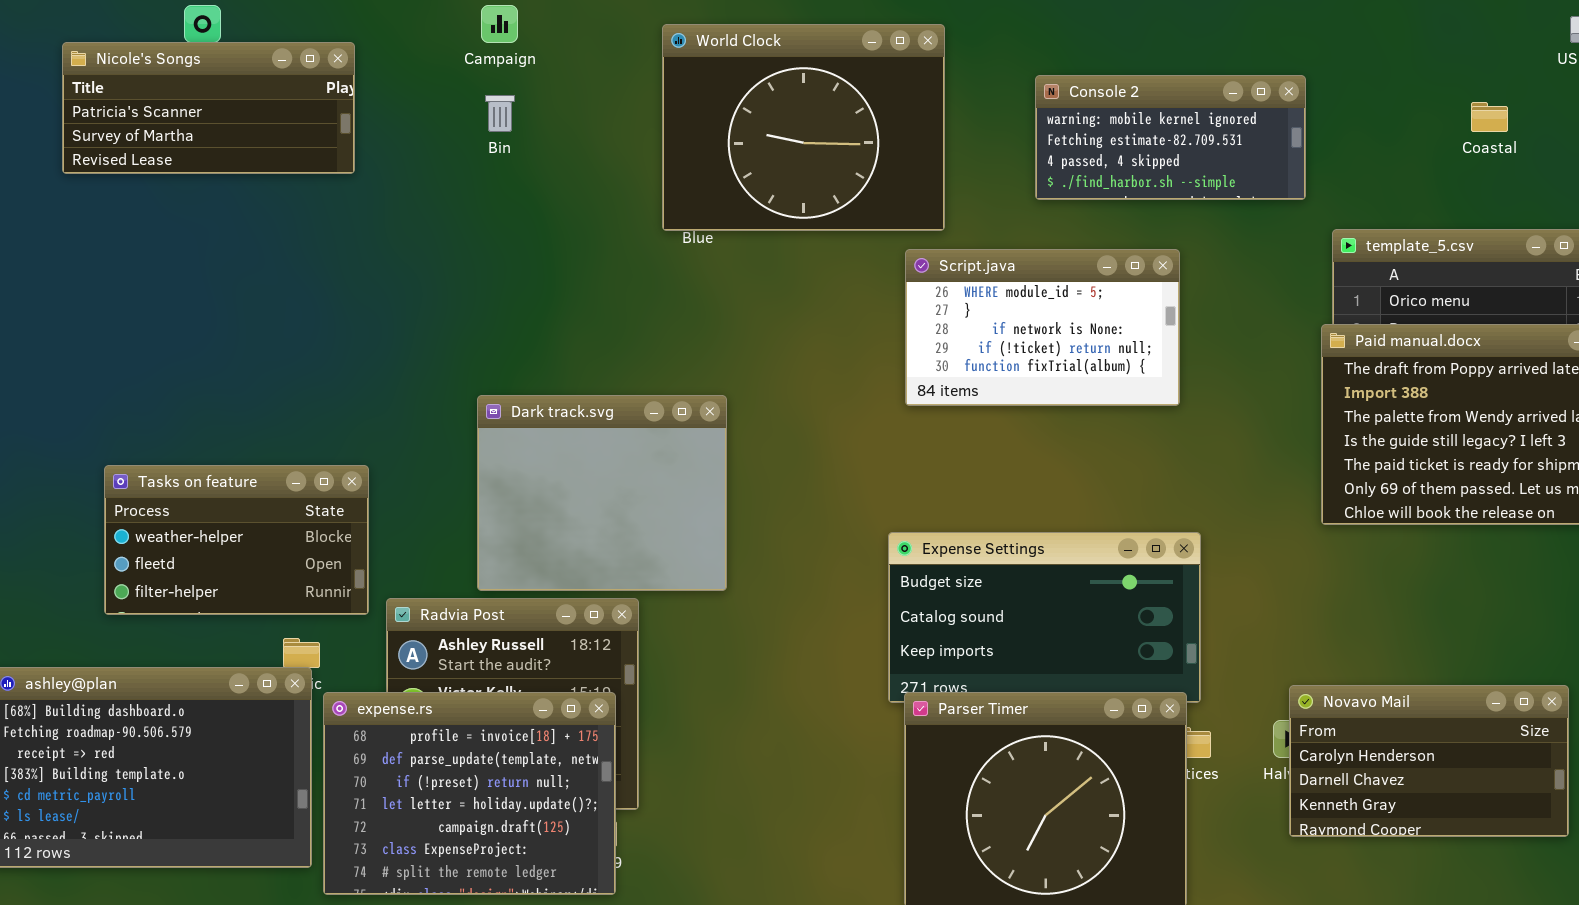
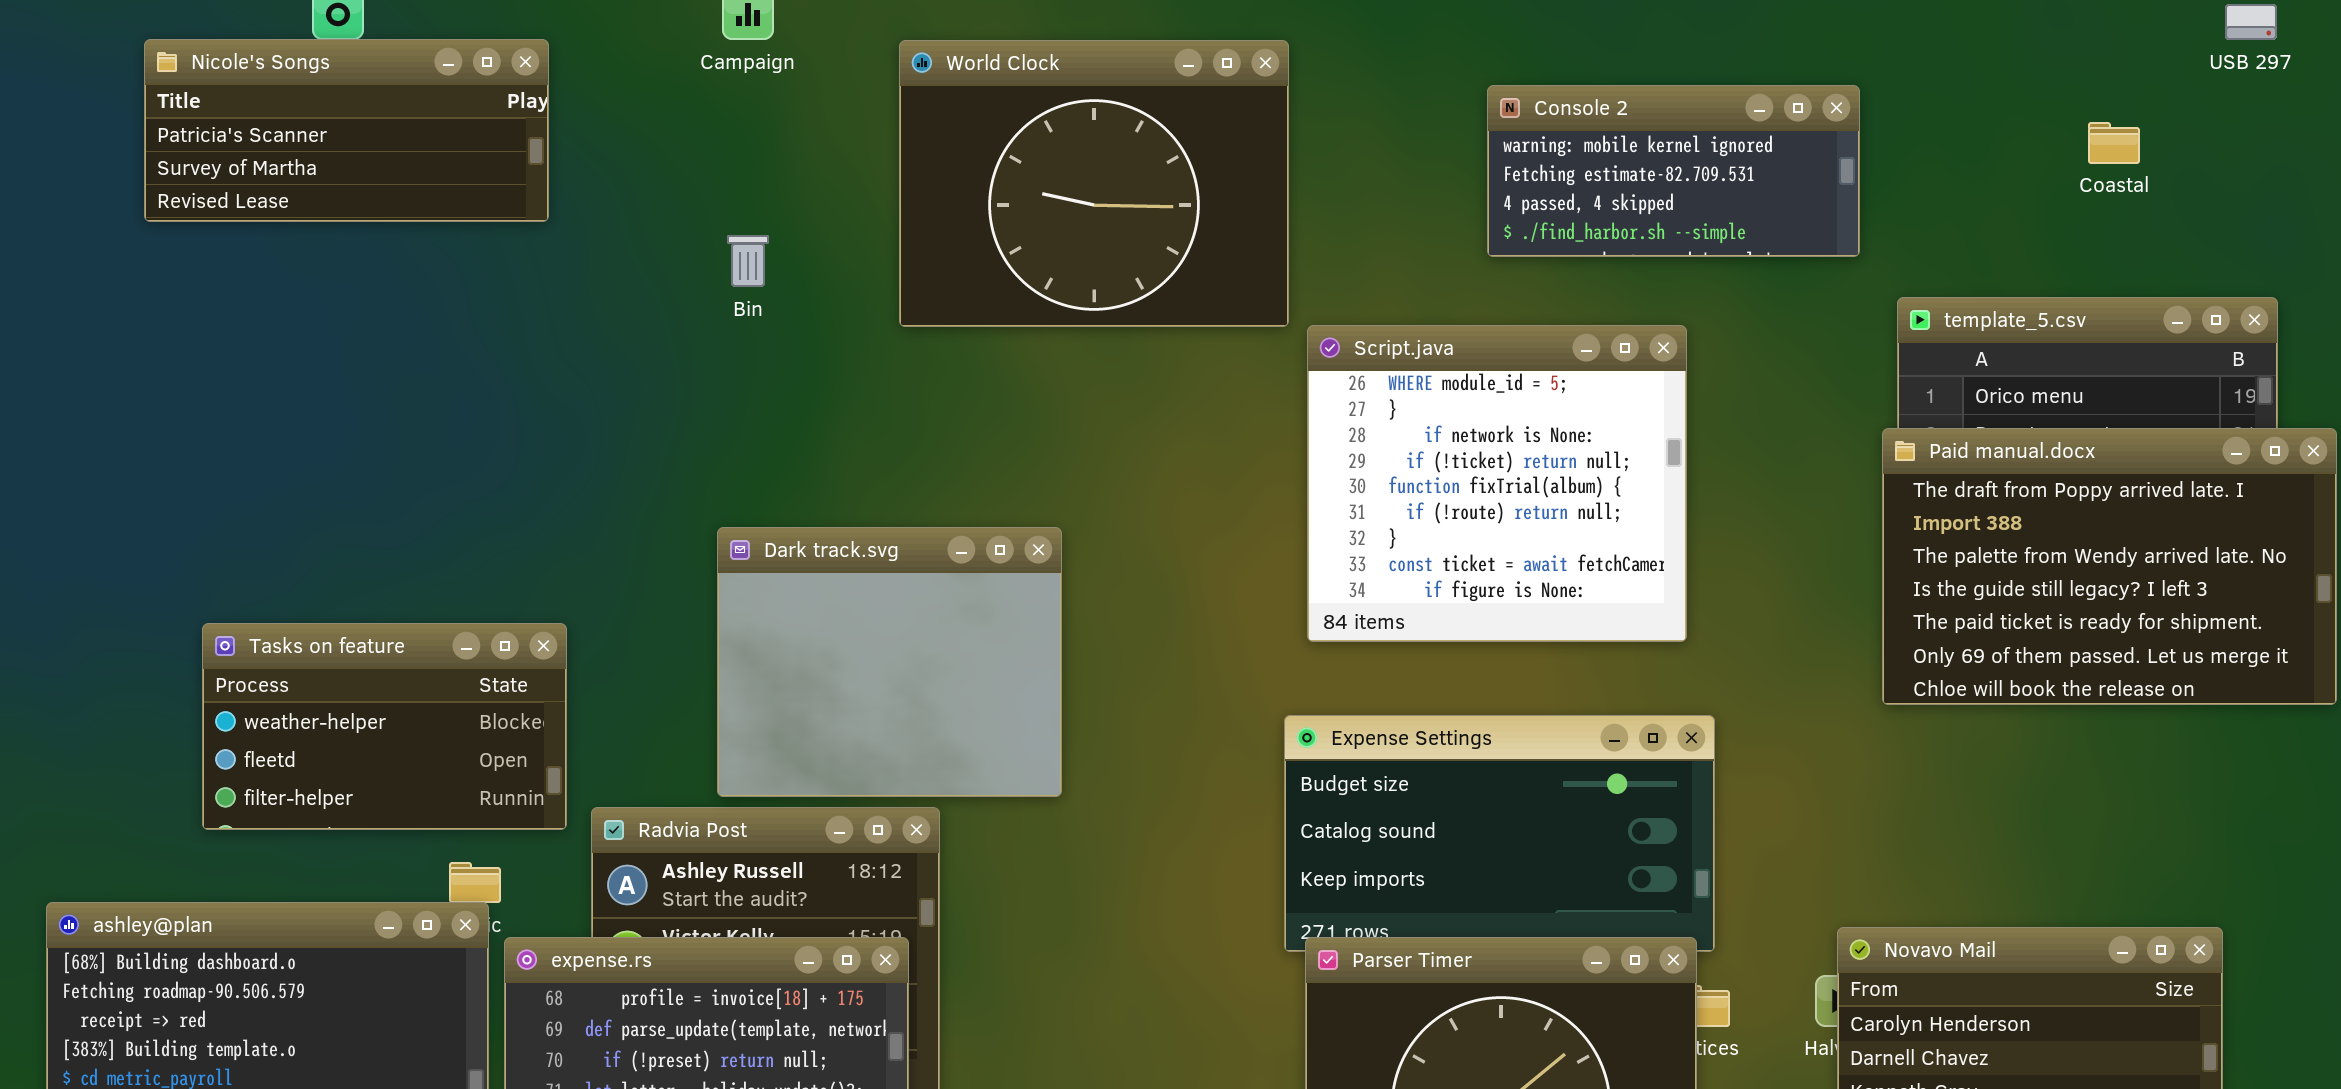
World Clock: [662,24,945,231] -> [899,40,1289,327], moved
Bin: [485,95,515,132] -> [727,235,769,287], moved
Script.java: [905,249,1180,406] -> [1307,325,1687,642], resized

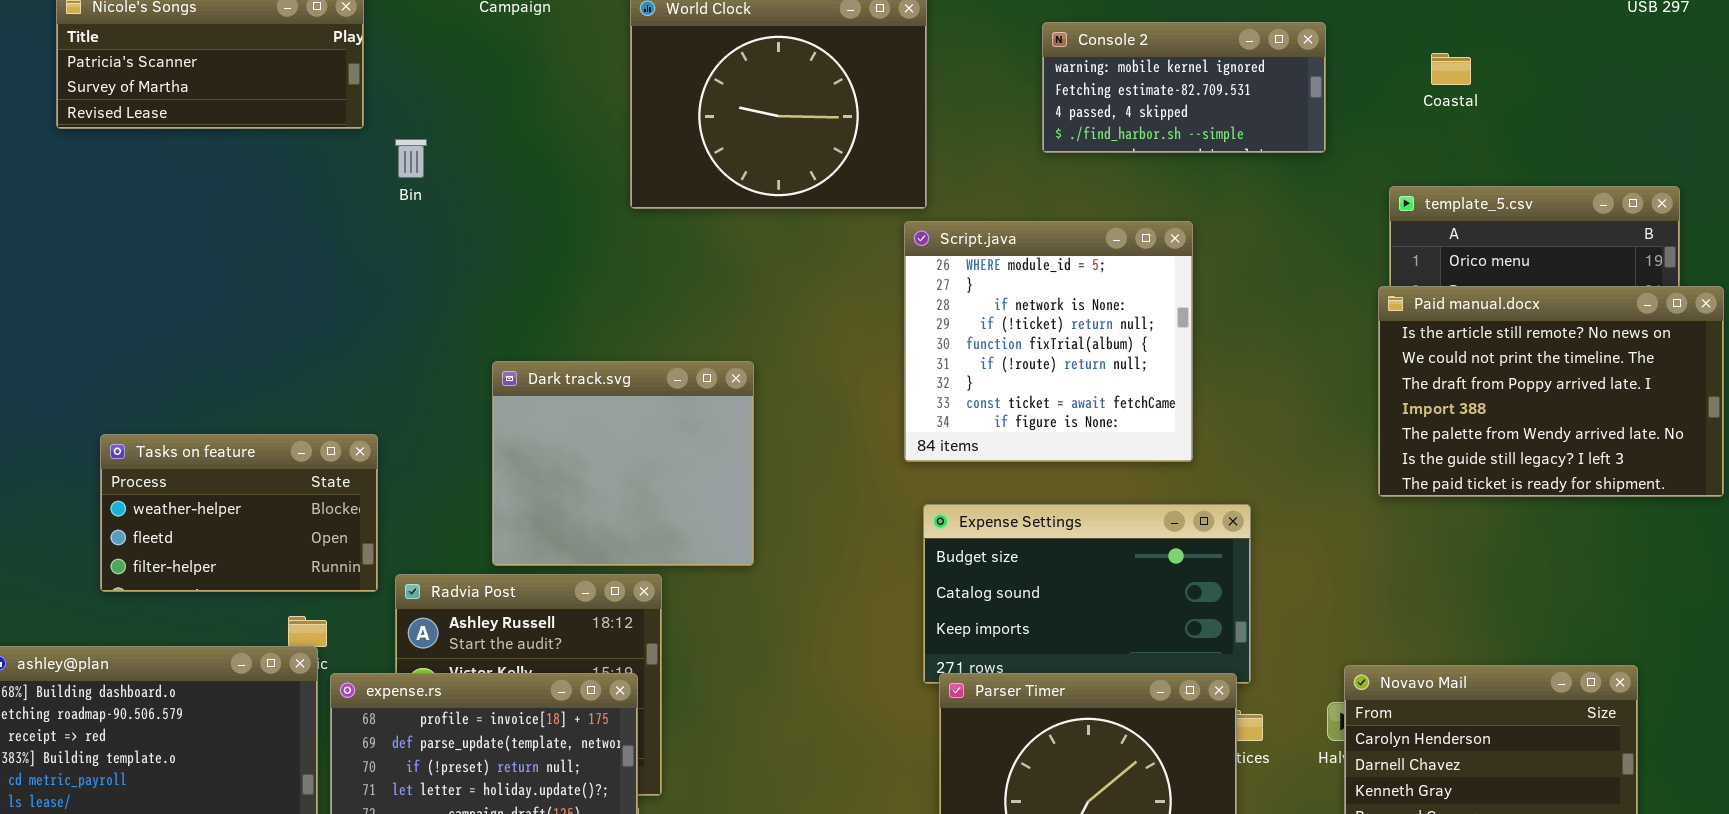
Console 2: [1487,85,1860,257] -> [1042,22,1326,153], moved
Coastal: [2088,122,2140,164] -> [1431,53,1471,85], moved
Bin: [727,235,769,287] -> [395,139,427,178], moved
Script.java: [1307,325,1687,642] -> [904,221,1193,462], moved
Paid manual.docx: [1882,428,2337,705] -> [1378,286,1724,497], scrolled up 2 rows

